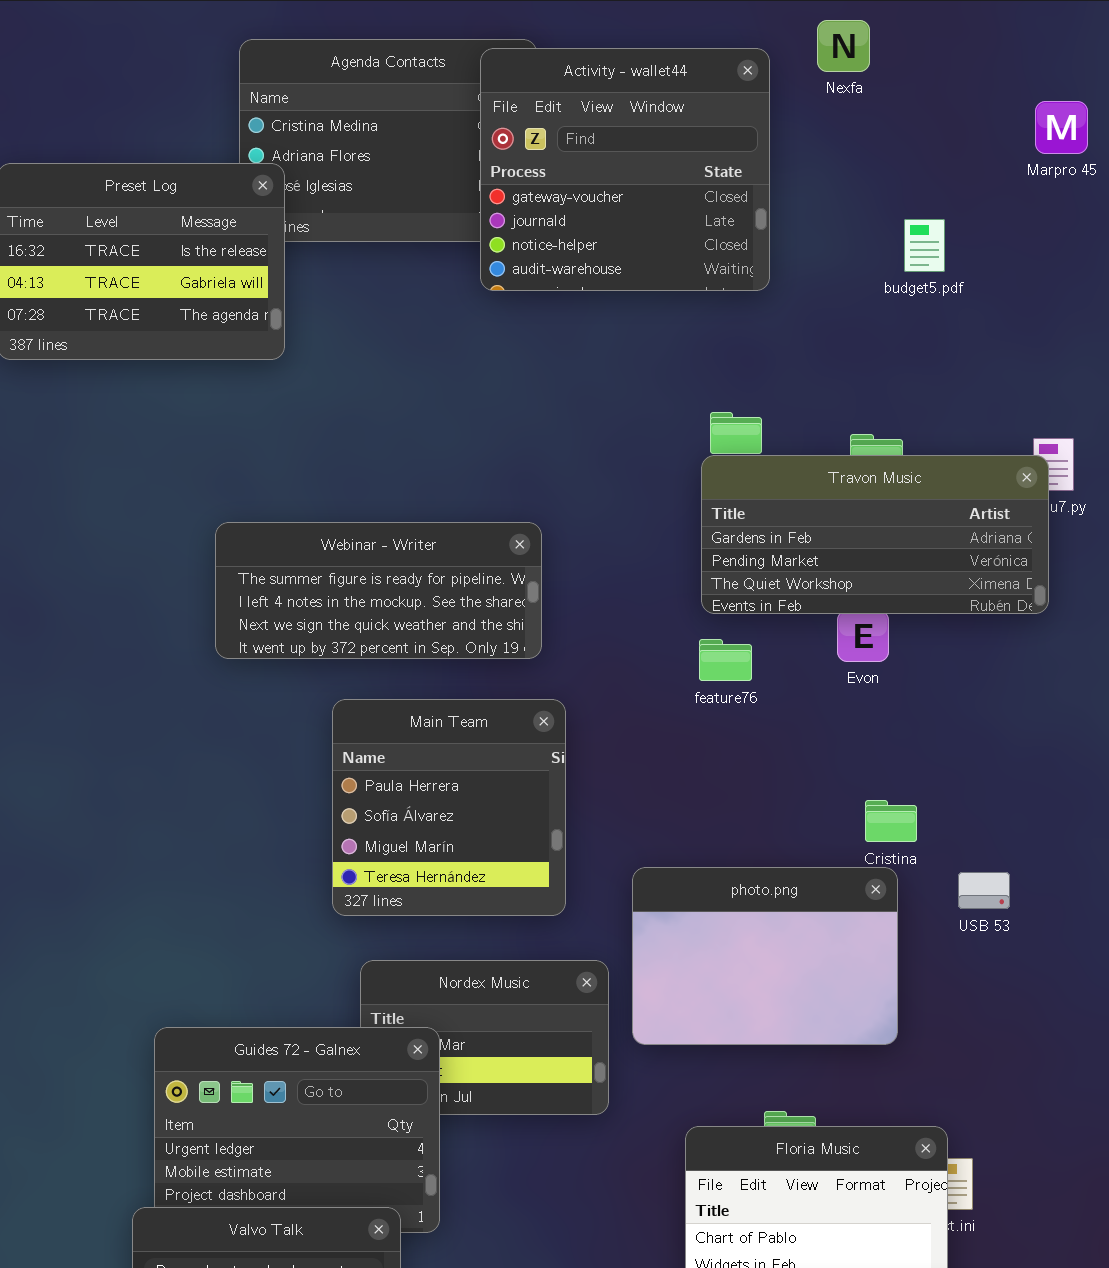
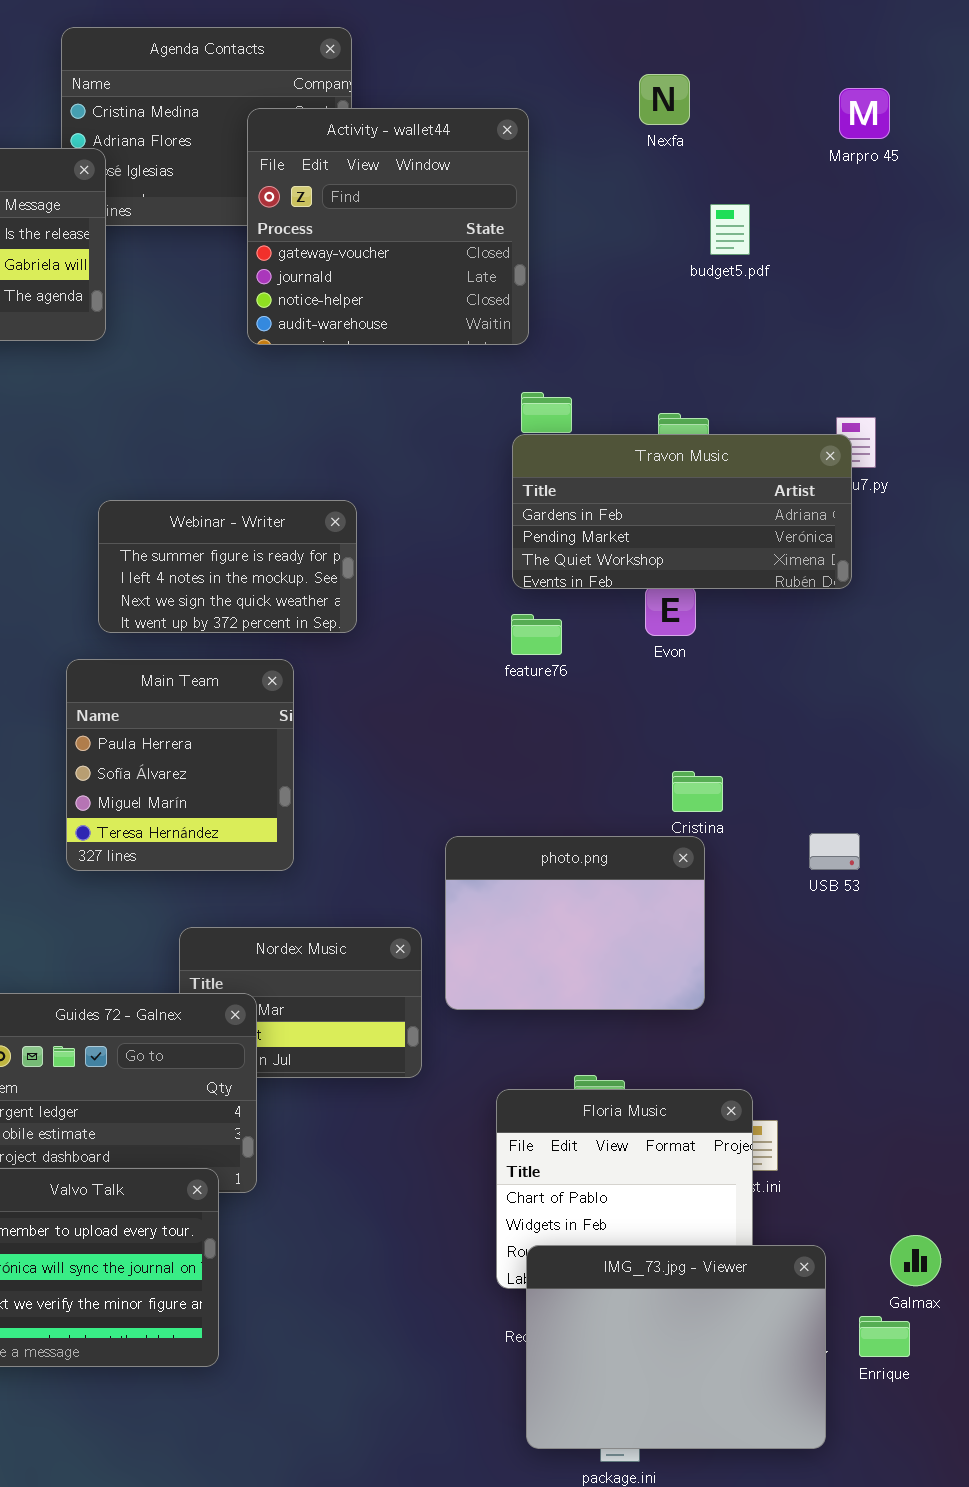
Nexfa: [817,20,870,72] -> [639,74,690,125], moved
Activity - wallet44: [480,48,770,291] -> [247,108,529,345], moved
Webinar - Writer: [215,522,542,659] -> [98,500,357,633], resized
Main Team: [332,699,566,916] -> [66,659,294,871], moved
USB 53: [958,872,1010,909] -> [809,833,860,870], moved

